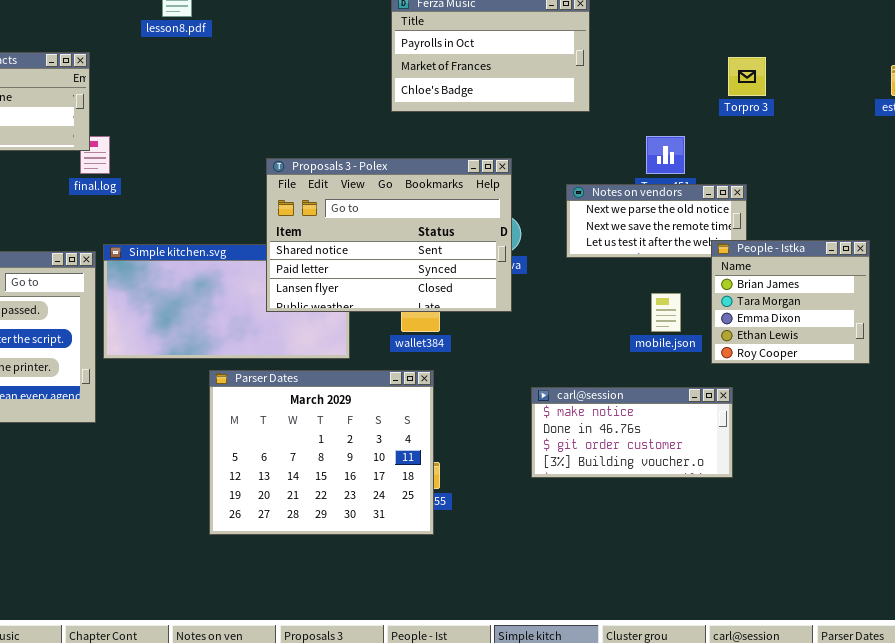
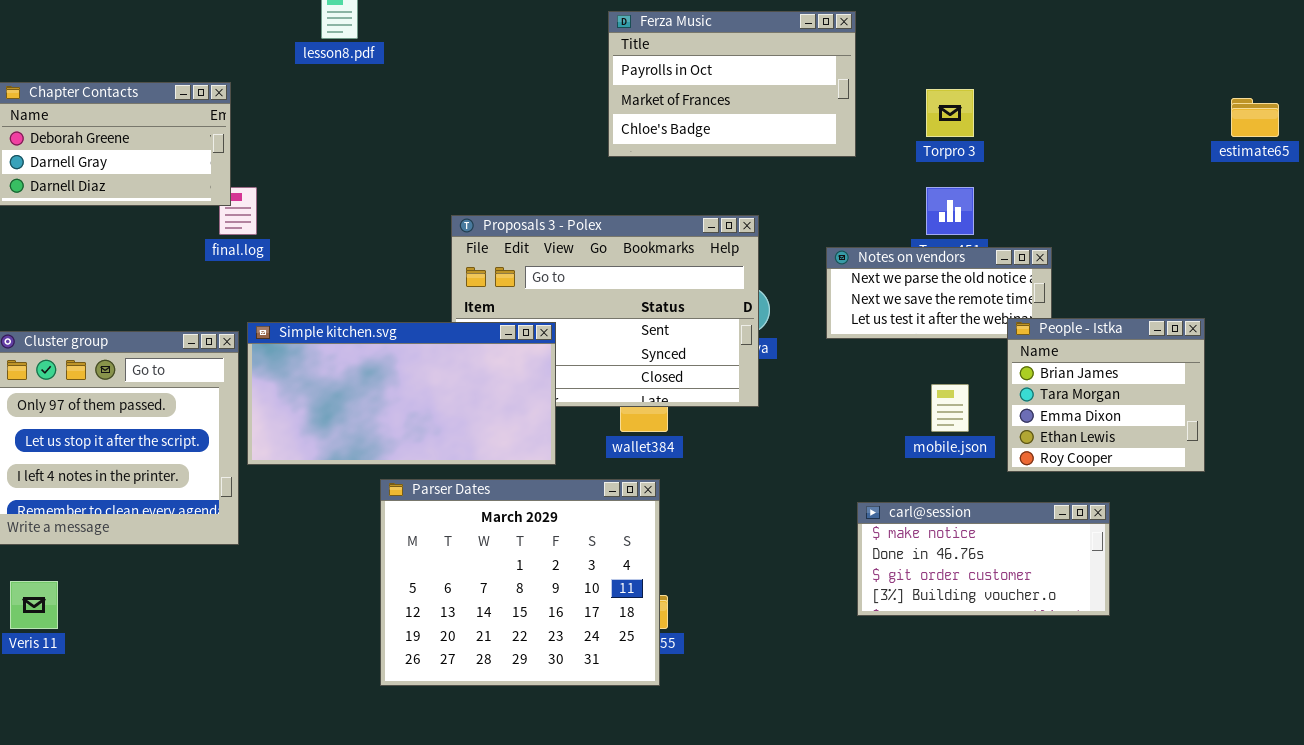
Torpro 3: [728,57,766,96] -> [926,89,974,137], moved
Simple kitchen.svg: [103,244,350,359] -> [247,322,556,465], raised
carl@session: [531,387,733,478] -> [857,502,1110,616], moved

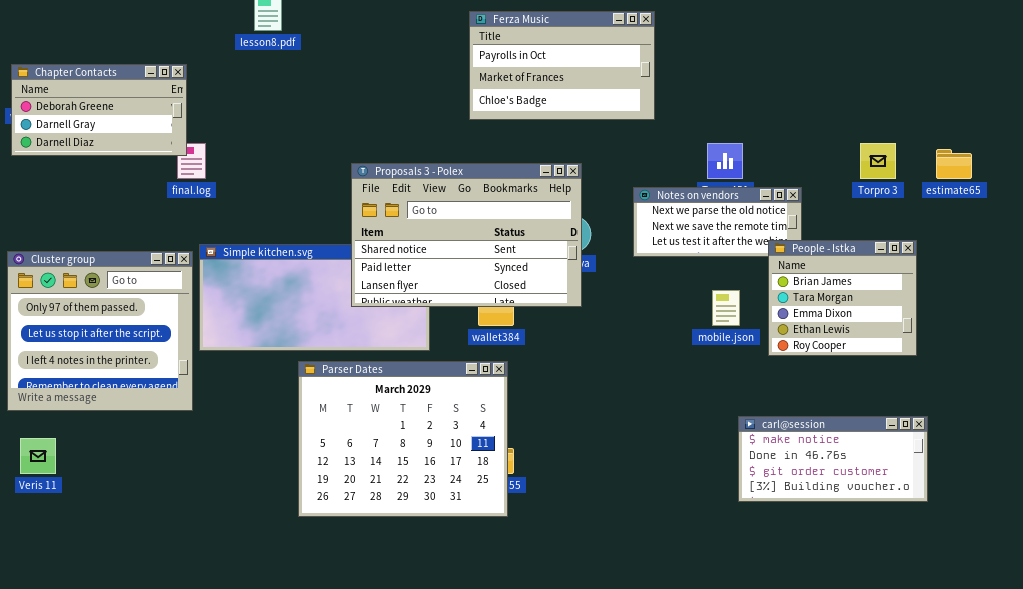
Torpro 3: [926,89,974,137] -> [860,143,896,179], moved
estimate65: [1231,98,1279,137] -> [936,149,972,179], moved
Proposals 3 - Polex: [451,215,759,407] -> [351,163,582,307], raised
carl@session: [857,502,1110,616] -> [738,416,928,502], moved

